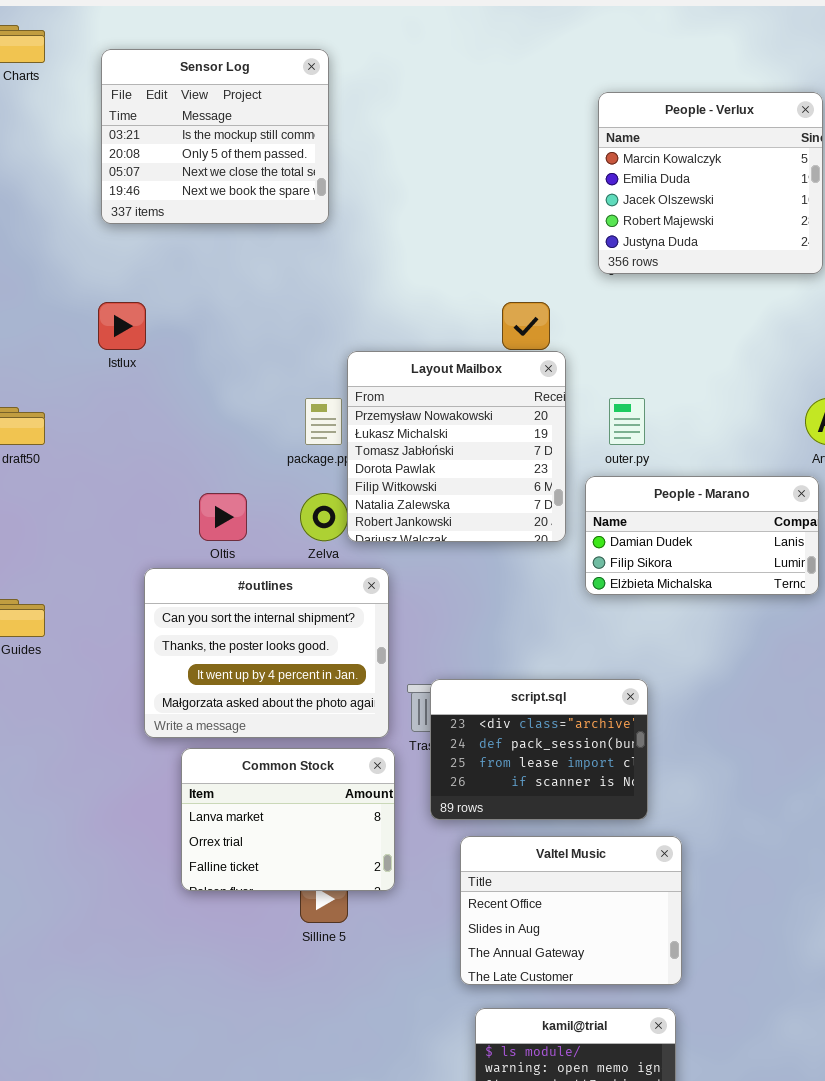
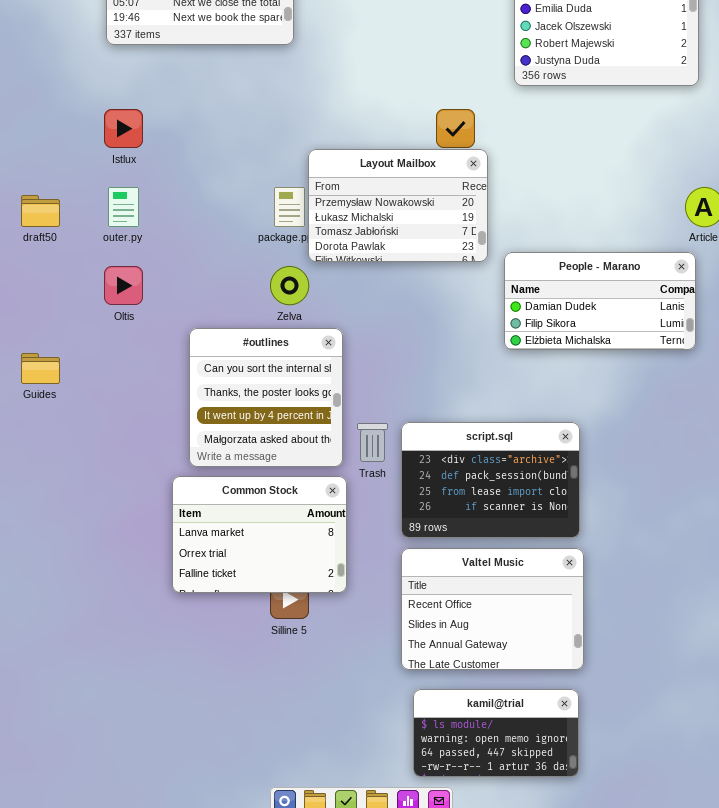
Layout Mailbox: [347,351,566,542] -> [308,149,488,262], resized
outer.py: [609,398,645,445] -> [108,187,139,227], moved
Oltis: [199,493,247,541] -> [104,266,143,305], moved
#outlines: [144,568,389,738] -> [189,328,343,467], resized
script.sql: [430,679,648,820] -> [401,422,580,538], moved

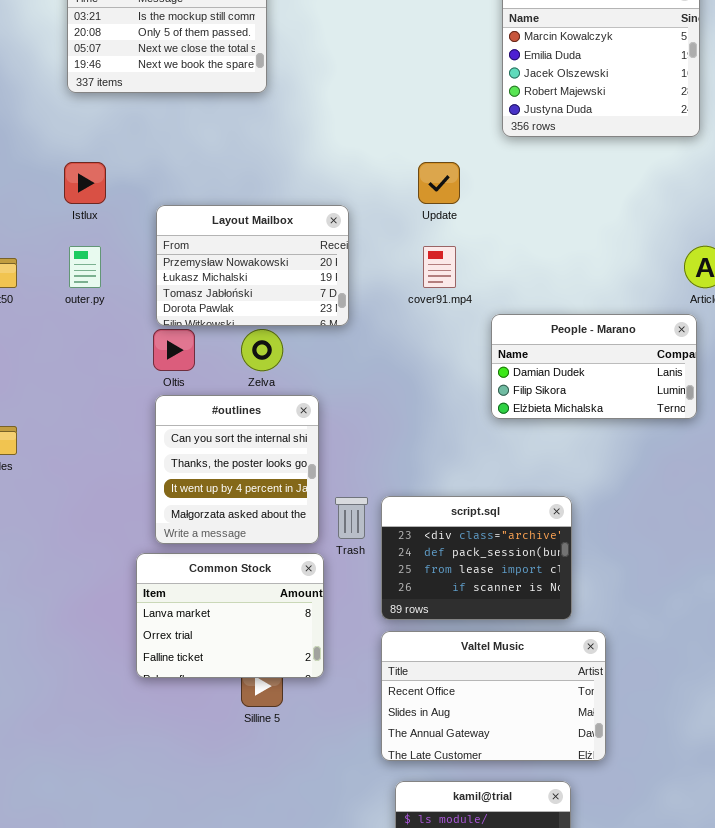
Layout Mailbox: [308,149,488,262] -> [156,205,349,326], moved
Oltis: [104,266,143,305] -> [153,329,195,371], moved
Valtel Music: [401,548,584,670] -> [381,631,606,761], resized

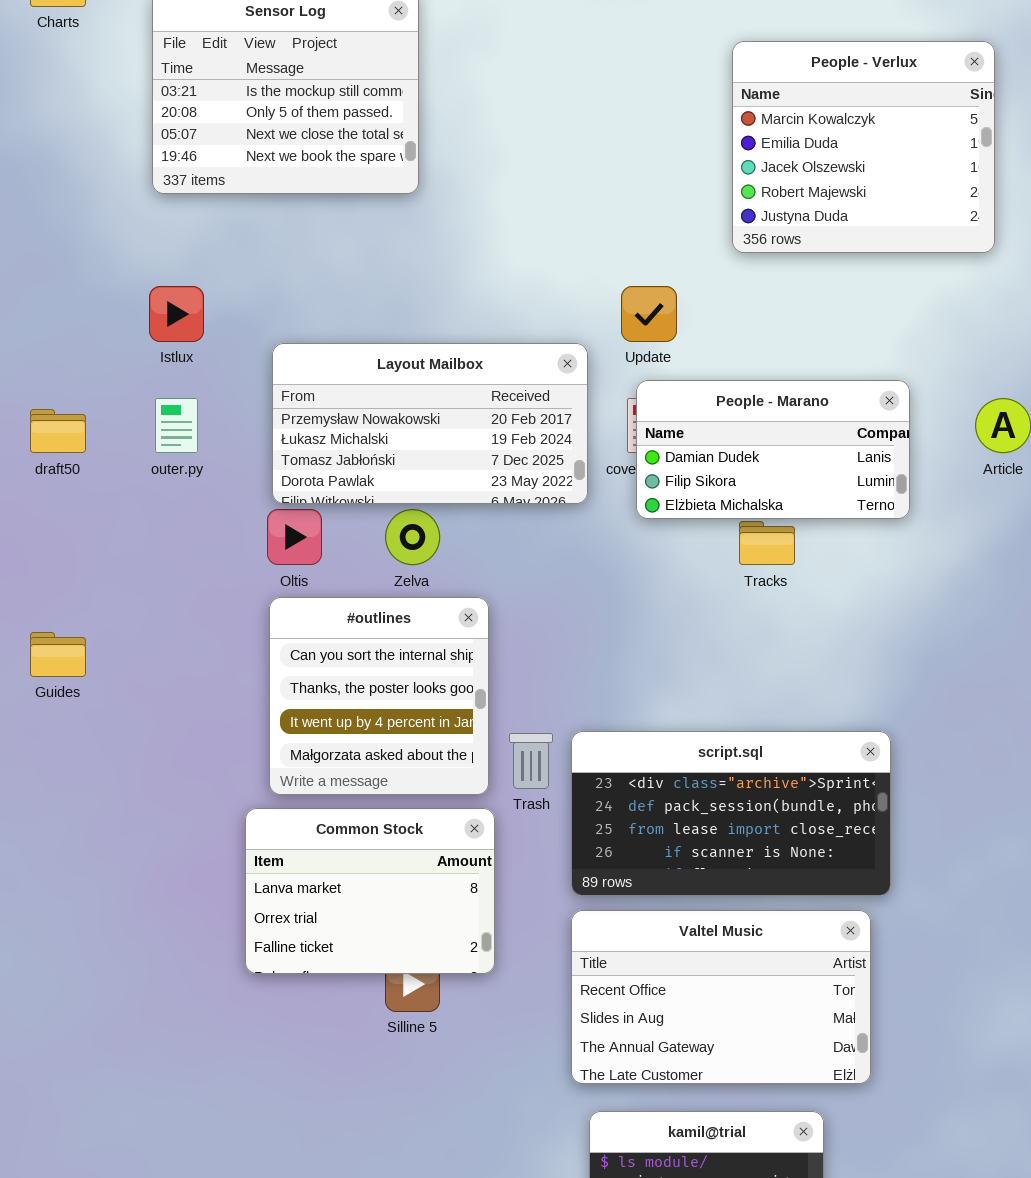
Layout Mailbox: [156,205,349,326] -> [272,343,588,504], resized
People - Marano: [491,314,697,419] -> [636,380,910,519], moved
script.sql: [381,496,572,620] -> [571,731,891,896], resized

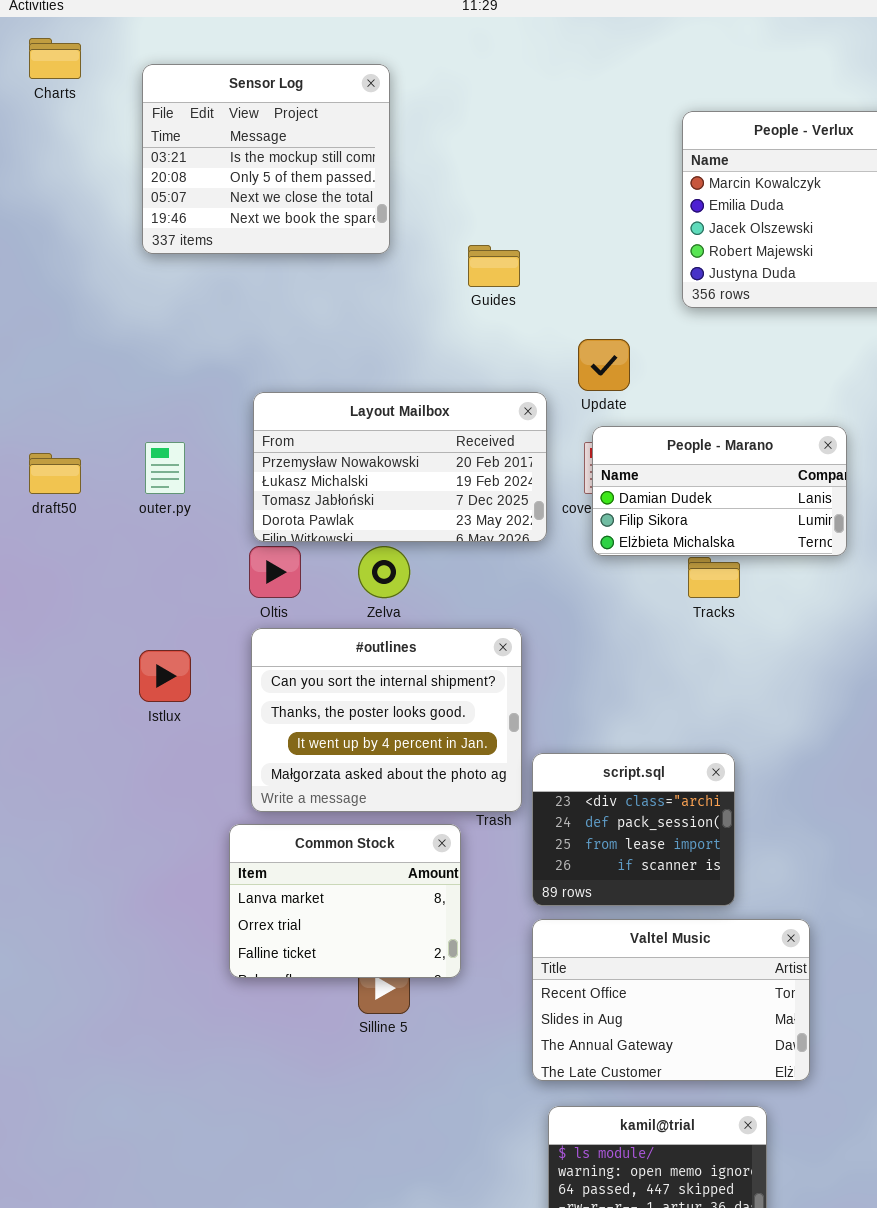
Istlux: [149,286,204,342] -> [139,650,191,702], moved
#outlines: [269,597,489,795] -> [251,628,522,812], resized
Guides: [30,632,86,677] -> [468,245,520,287], moved
script.sql: [571,731,891,896] -> [532,753,735,906], resized

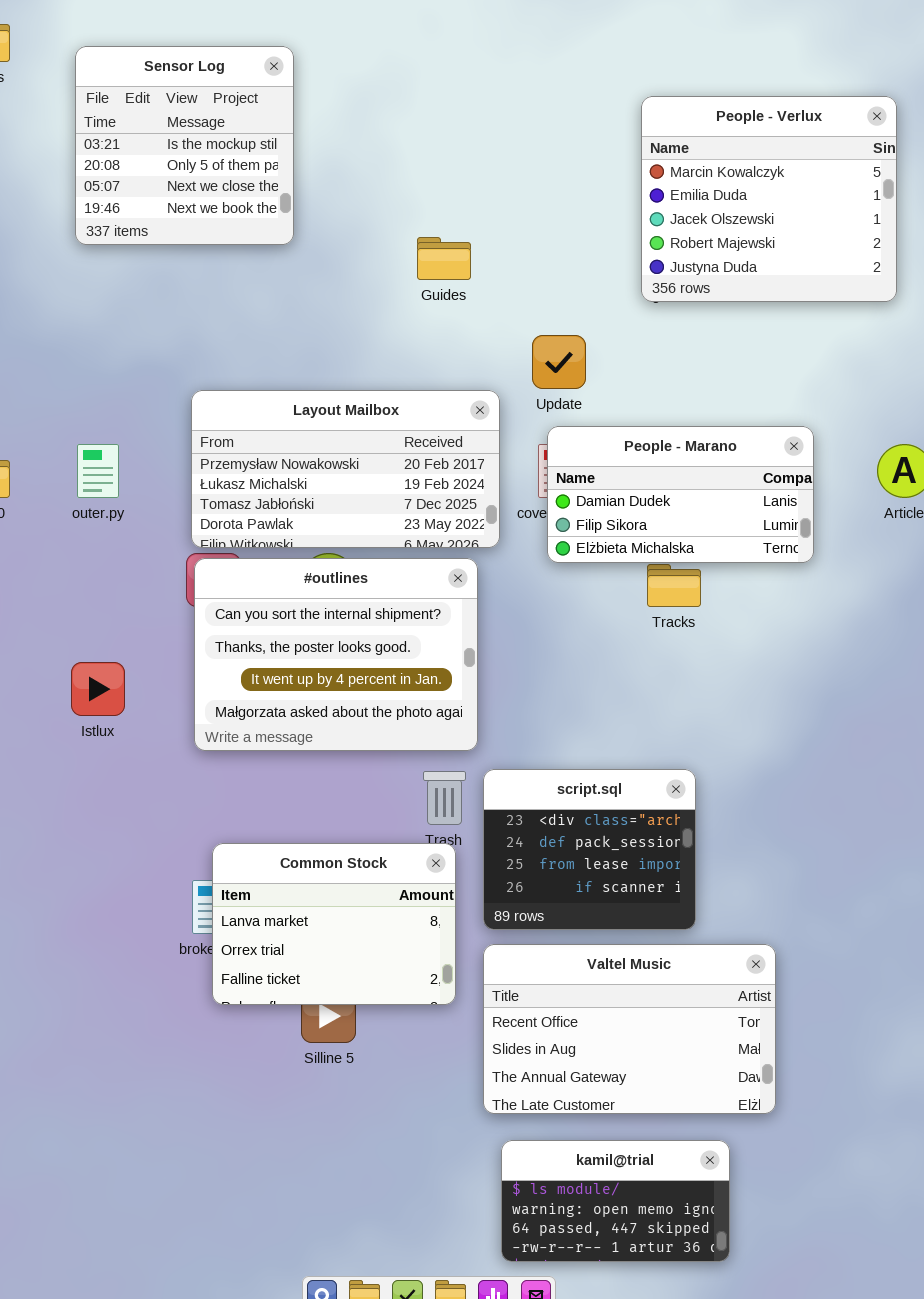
Sensor Log: [142,64,390,254] -> [75,46,294,245], resized
#outlines: [251,628,522,812] -> [194,558,478,751], moved
Common Stock: [229,824,461,978] -> [212,843,456,1005], moved

